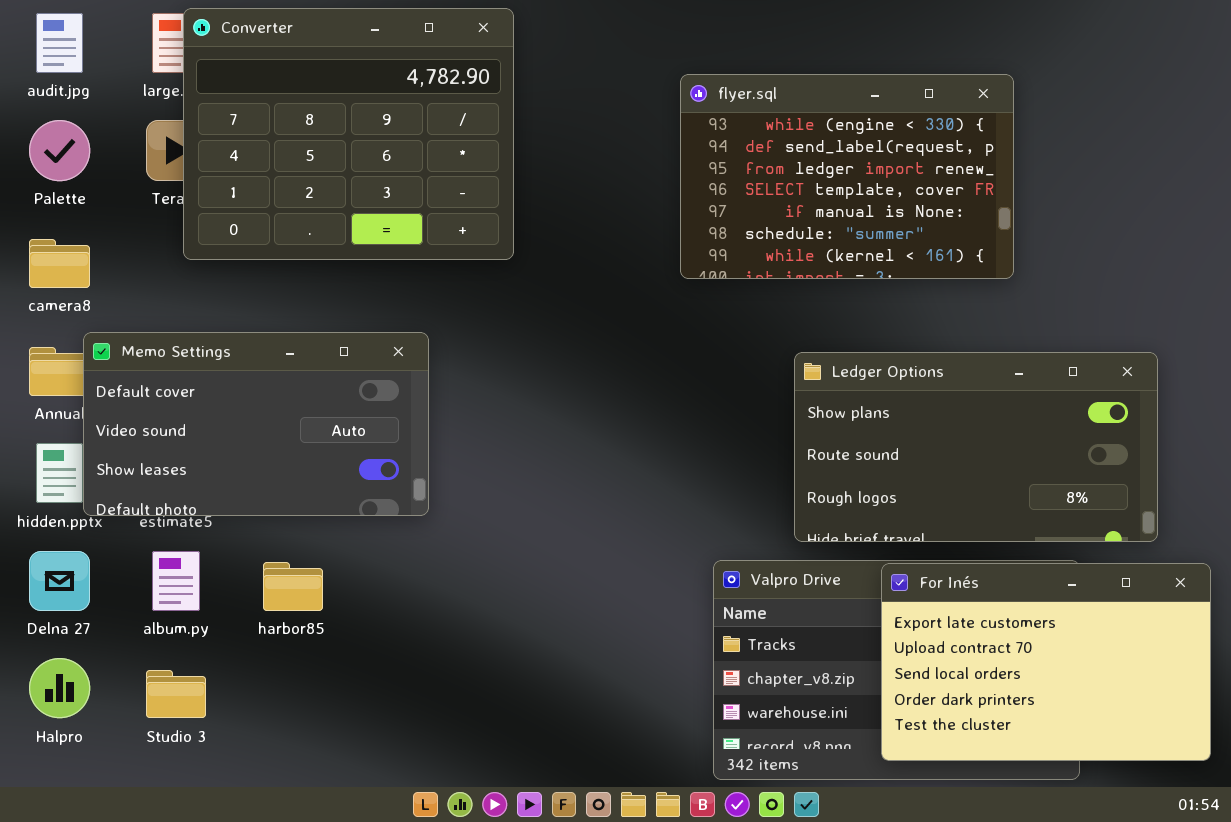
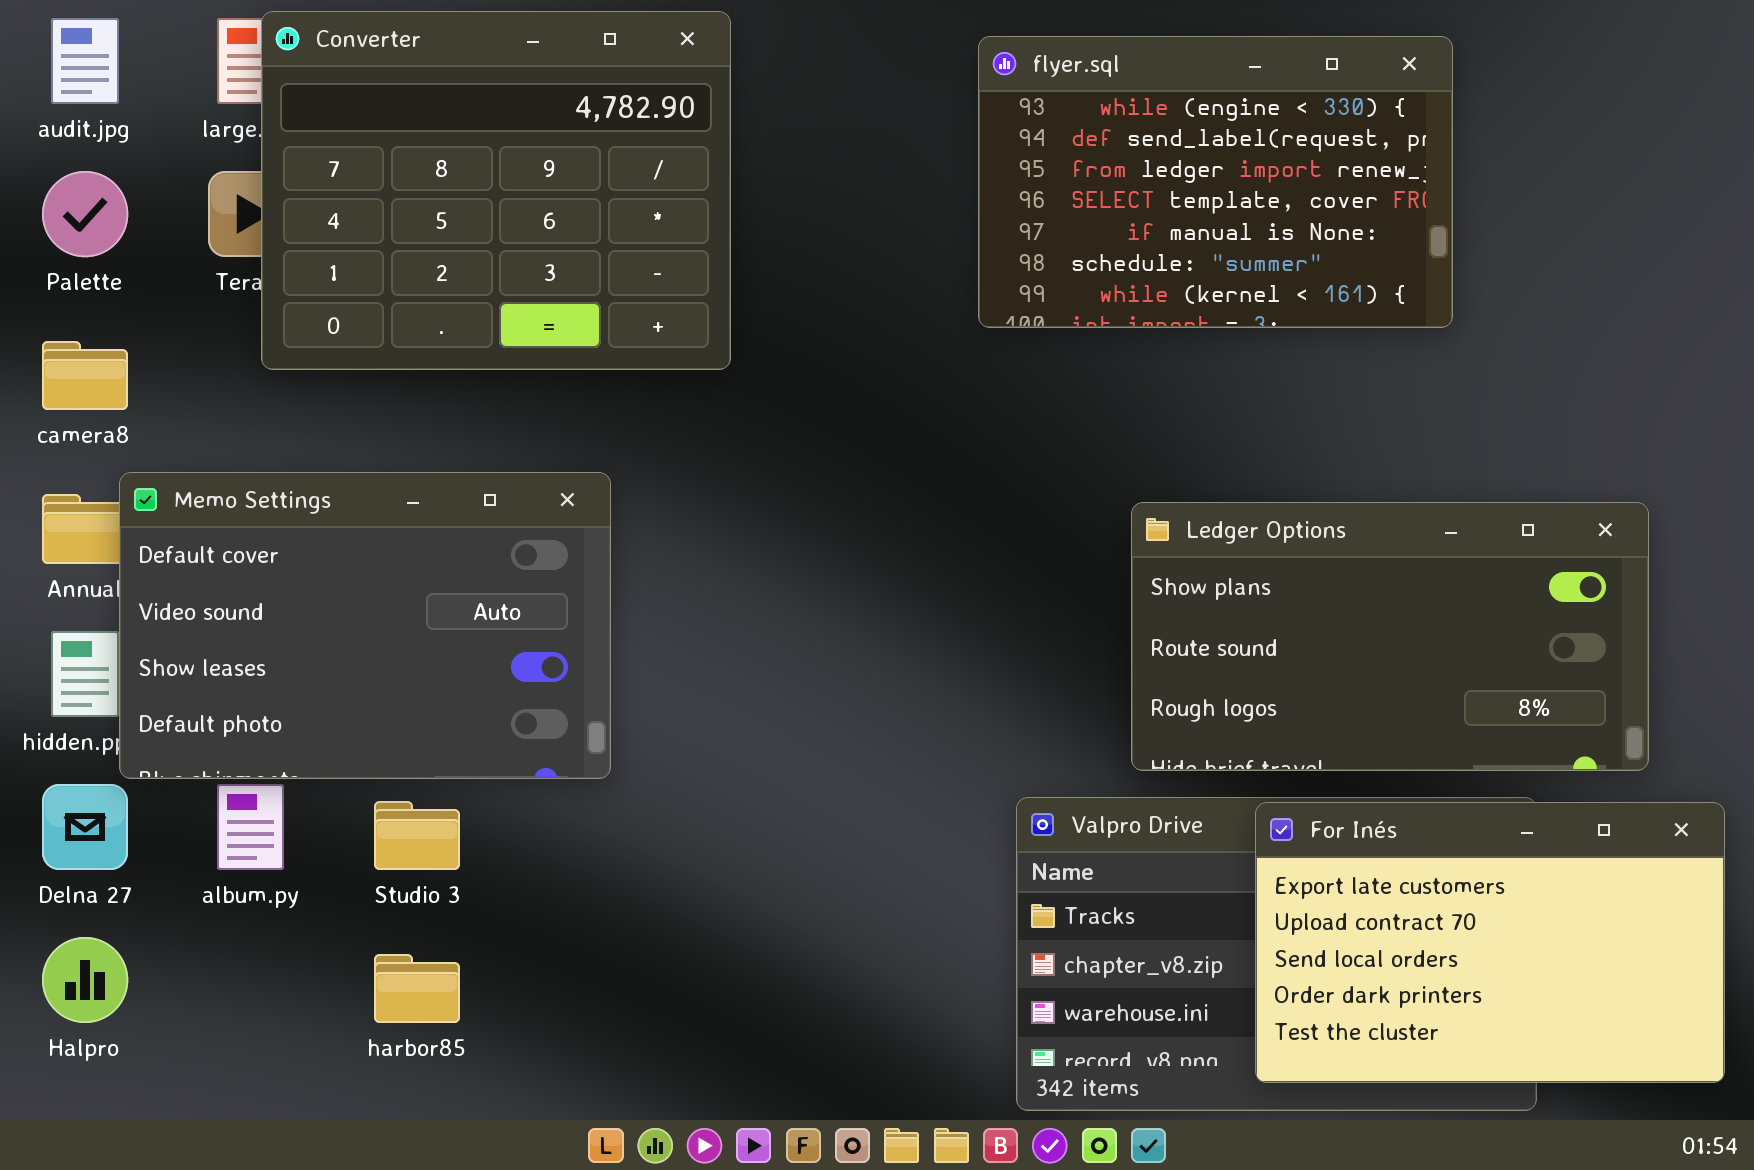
flyer.sql: [680,74,1014,279] -> [978,36,1453,328], moved
Memo Settings: [83,332,429,516] -> [119,472,611,779], resized
harbor85: [263,562,323,611] -> [374,954,460,1023], moved
Studio 3: [146,670,206,718] -> [374,801,460,870], moved

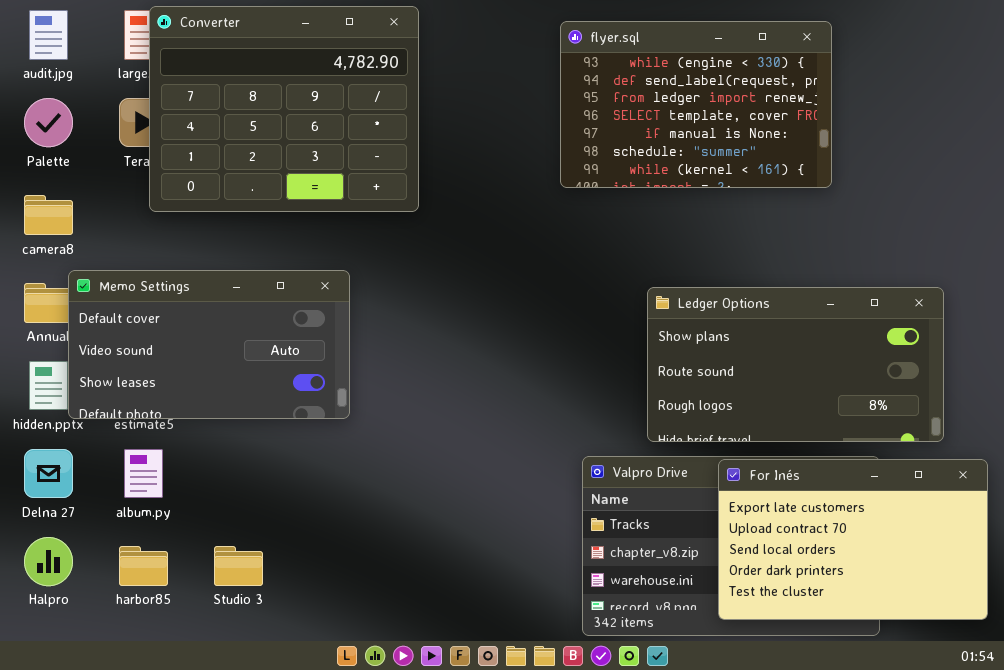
Memo Settings: [119,472,611,779] -> [68,270,350,419], resized
Studio 3: [374,801,460,870] -> [214,546,263,586], moved
harbor85: [374,954,460,1023] -> [119,546,168,586], moved

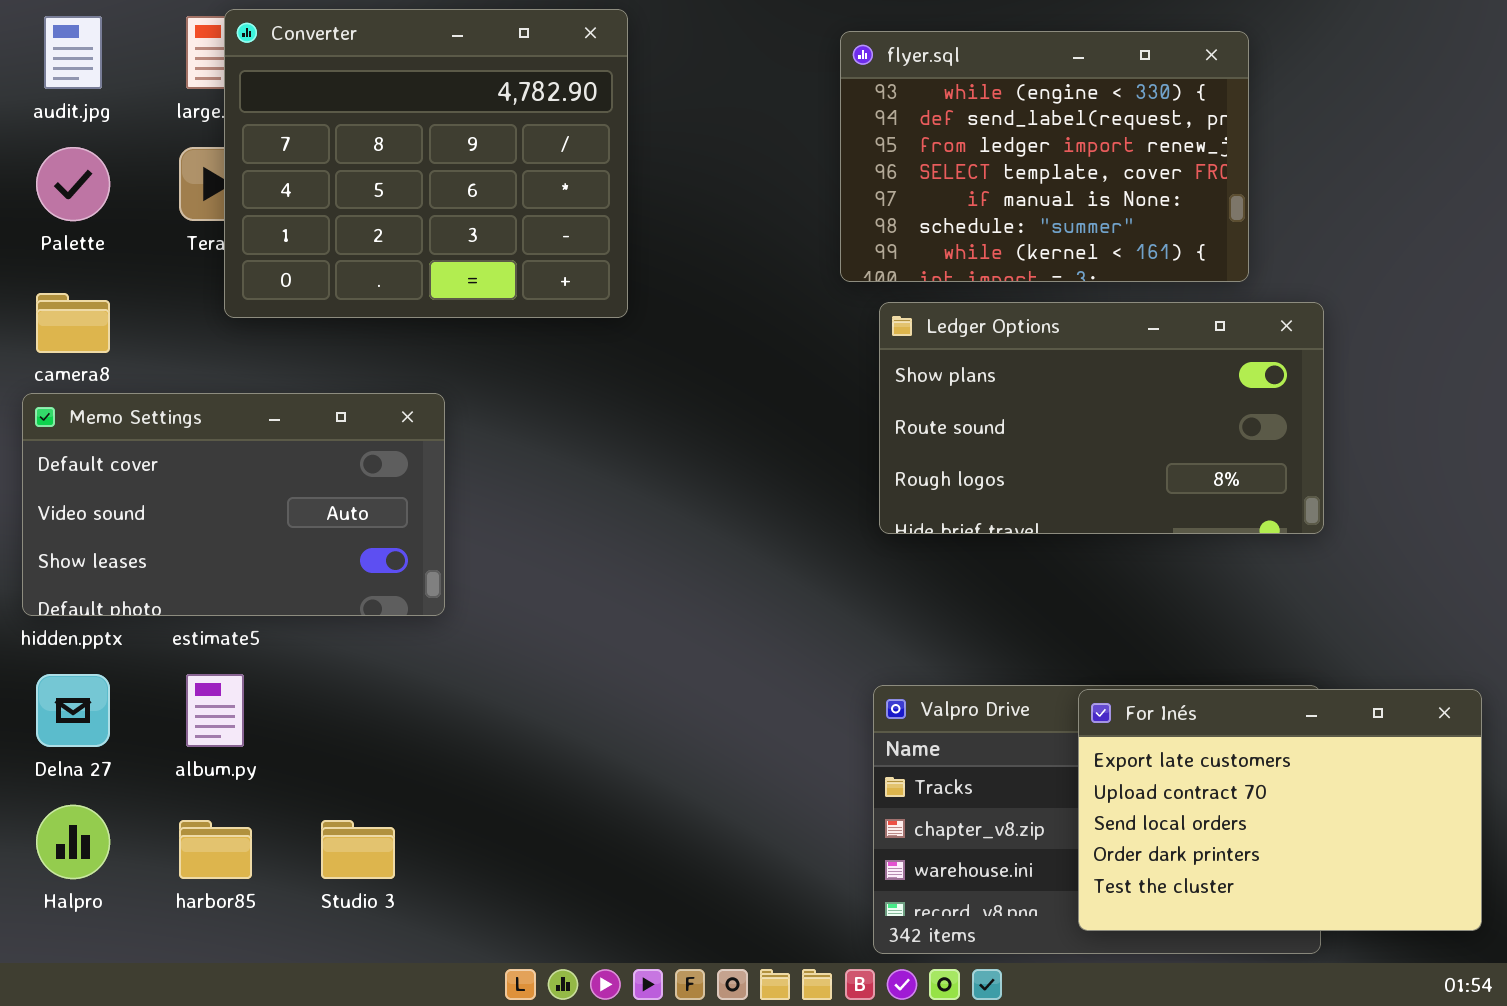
Memo Settings: [68,270,350,419] -> [22,393,445,616], moved
Ledger Options: [647,287,944,442] -> [879,302,1324,534], moved

